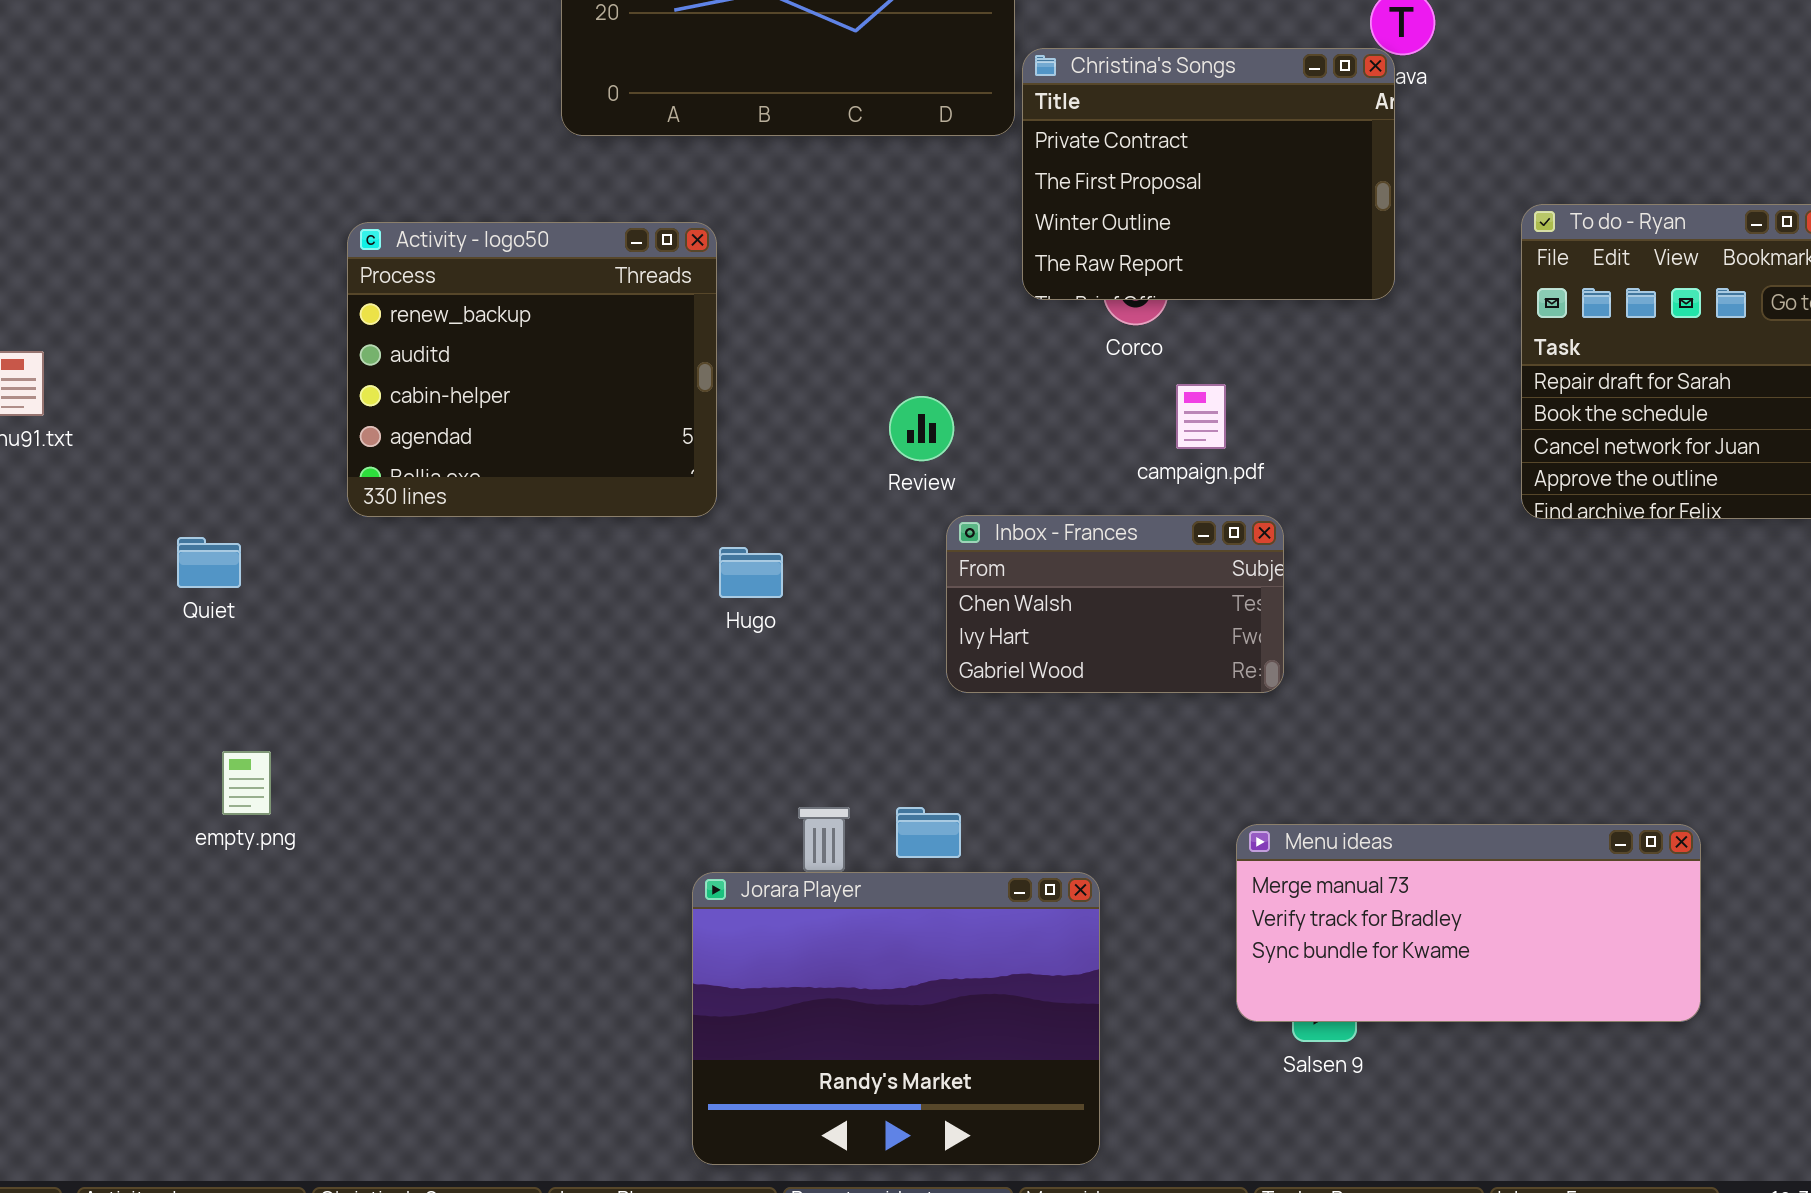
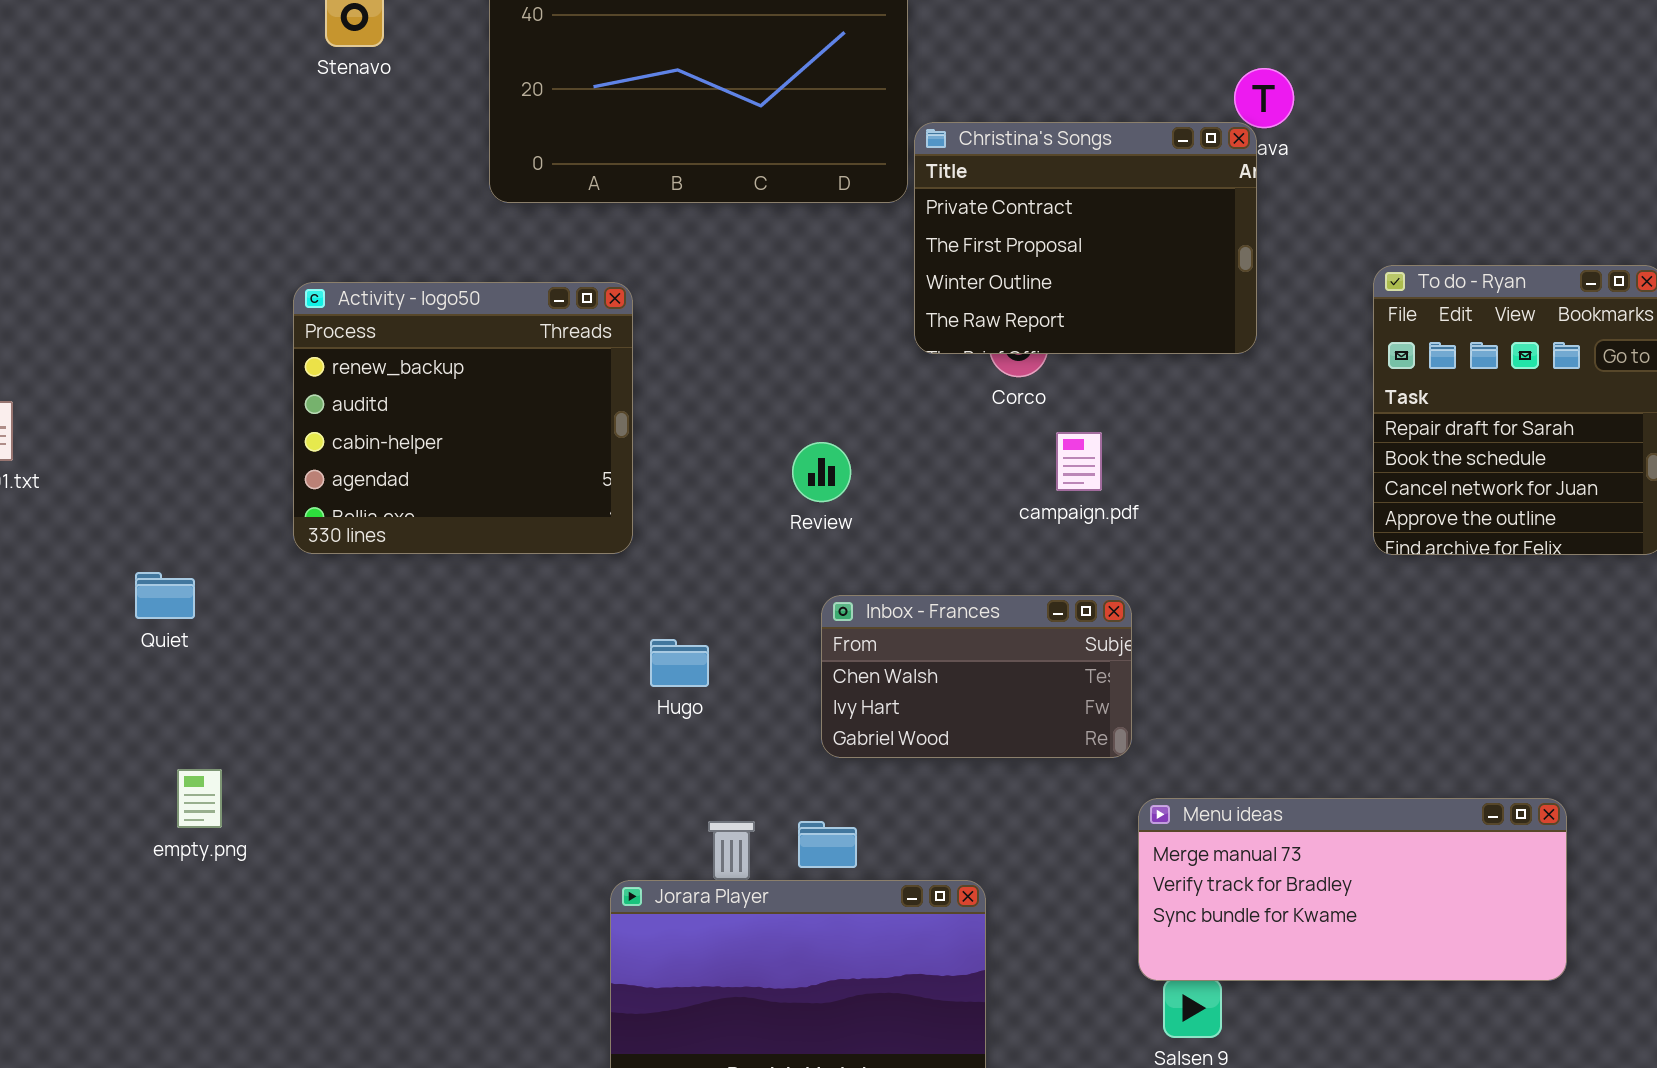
Inbox - Frances: [946,515,1284,693] -> [821,595,1132,758], moved
Hugo: [719,547,783,598] -> [650,639,709,687], moved
Menu ideas: [1236,824,1701,1022] -> [1138,798,1567,981], moved

